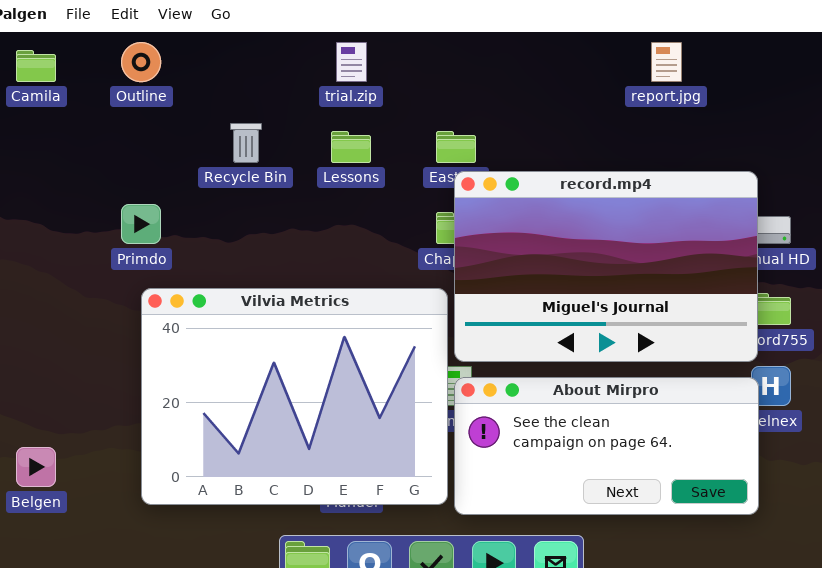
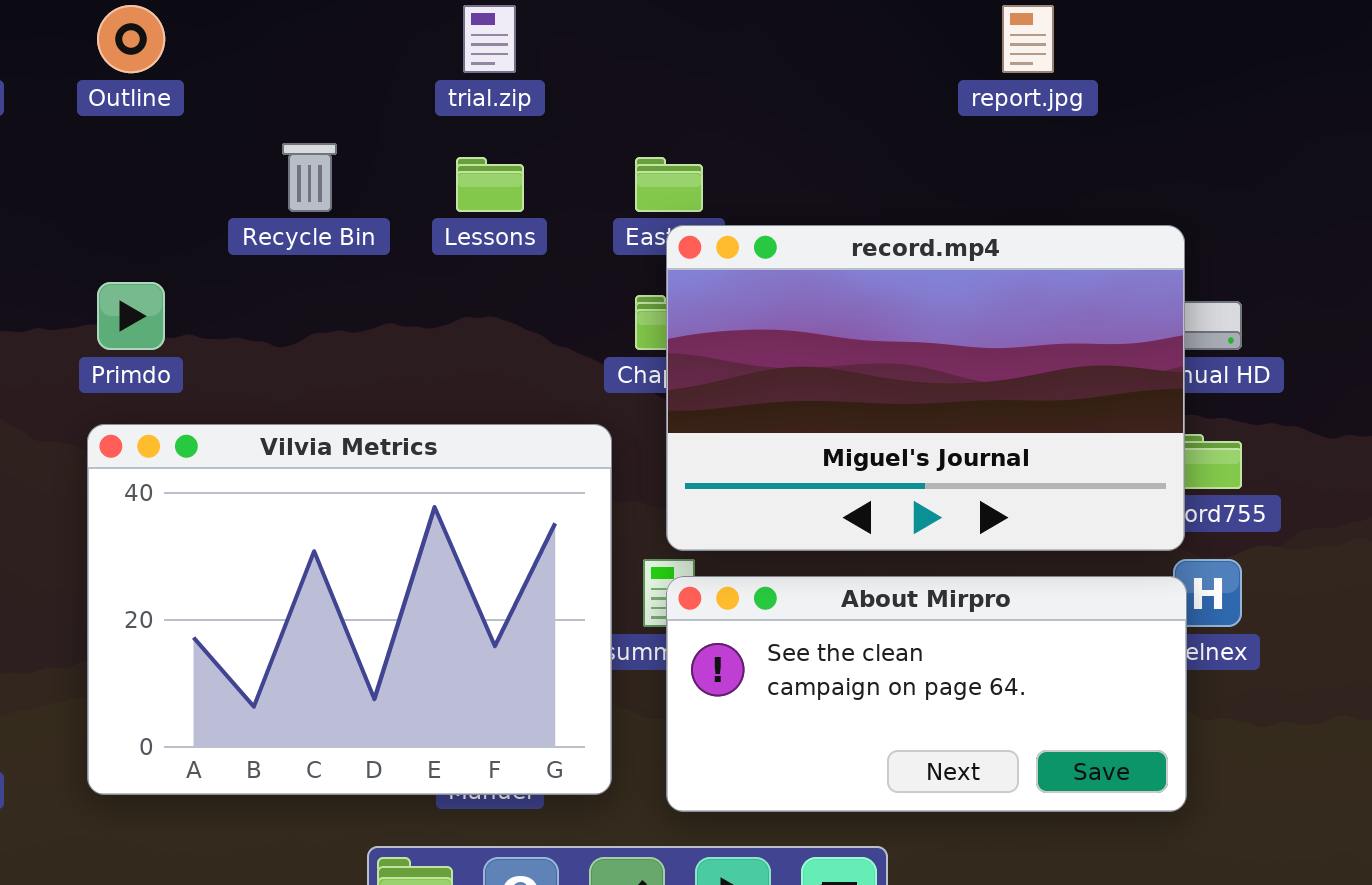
Vilvia Metrics: [141,288,448,505] -> [87,424,612,795], moved

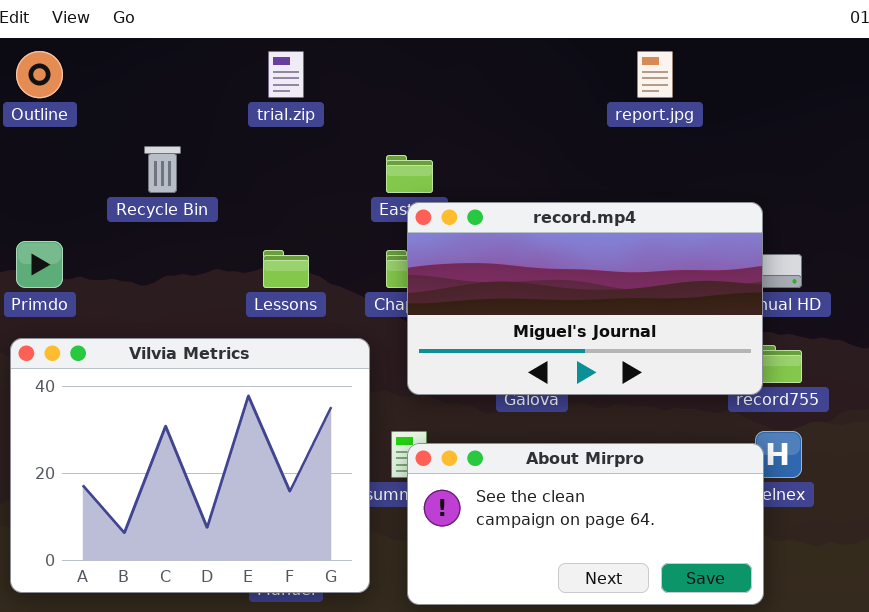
Lessons: [456,157,524,212] -> [263,250,309,288], moved
record.mp4: [666,225,1185,551] -> [407,202,763,395], resized

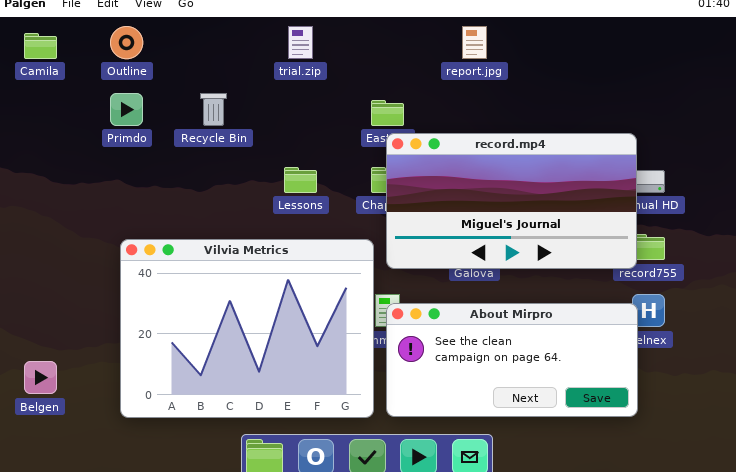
report.jpg: [637,51,673,98] -> [462,26,487,59], moved
Primdo: [16,241,63,288] -> [110,93,143,126], moved
Vilvia Metrics: [10,338,370,593] -> [120,239,374,418], moved

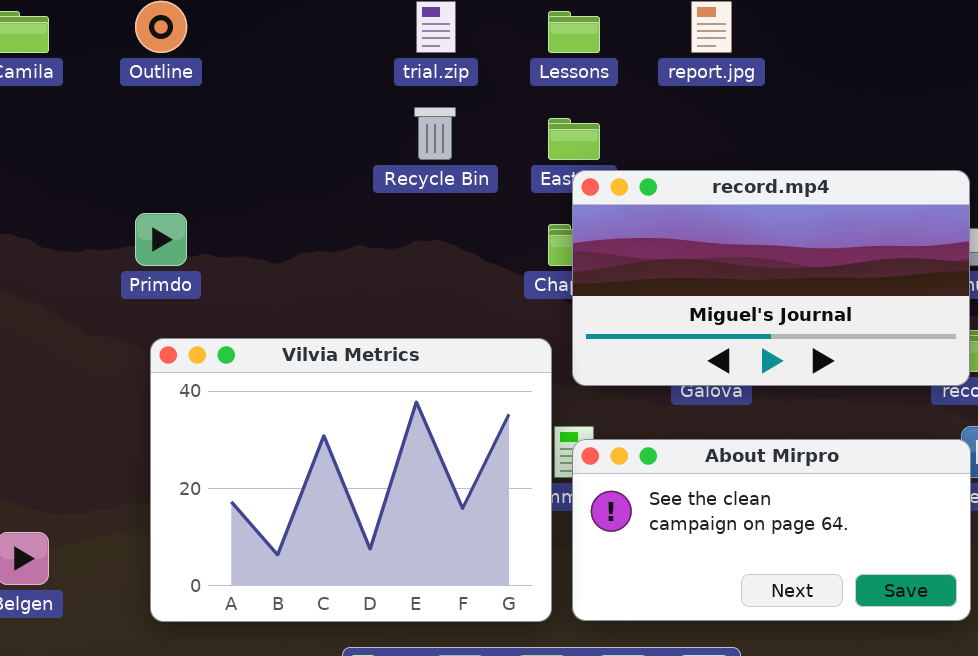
Primdo: [110,93,143,126] -> [135,213,187,266], moved
Recycle Bin: [200,93,227,126] -> [414,107,456,160], moved
Lessons: [284,167,317,193] -> [548,11,600,53], moved

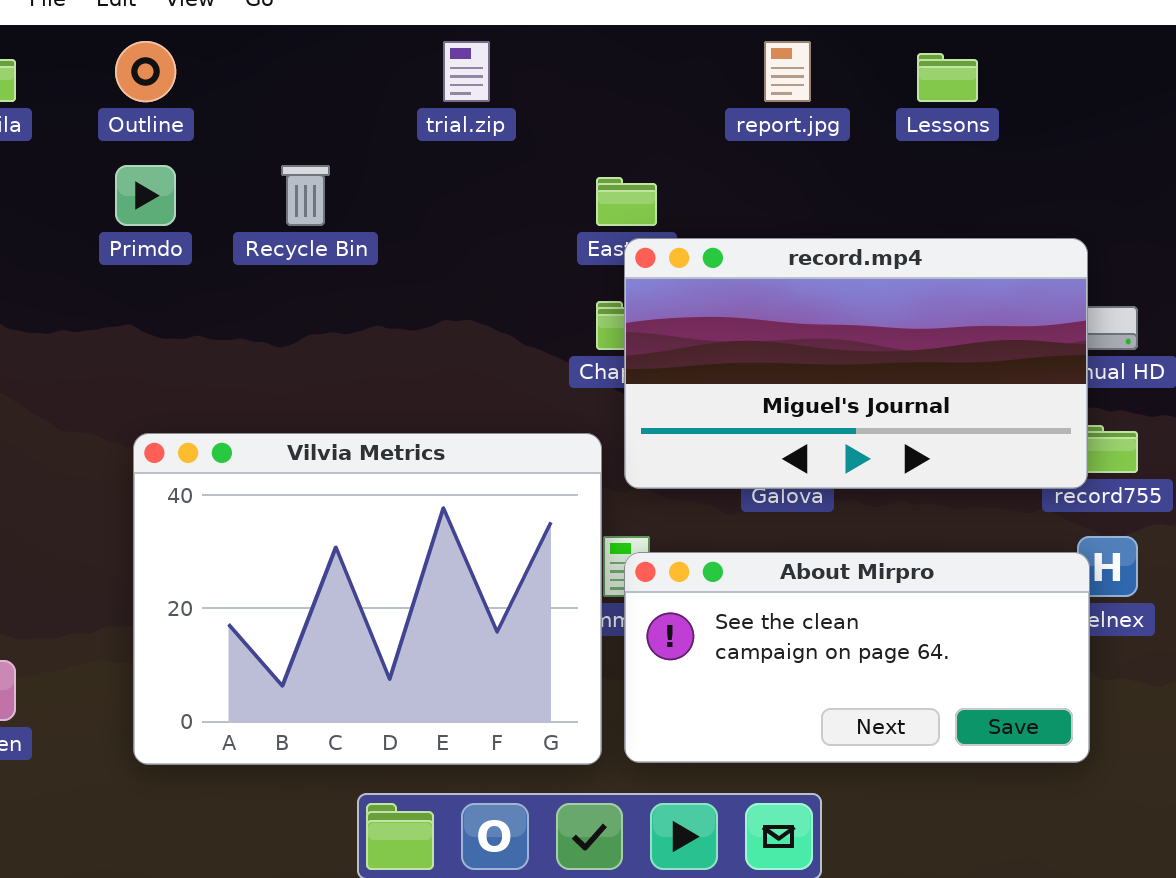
Lessons: [548,11,600,53] -> [917,53,978,102], moved
Recycle Bin: [414,107,456,160] -> [281,165,330,226], moved
Primdo: [135,213,187,266] -> [115,165,176,226], moved

